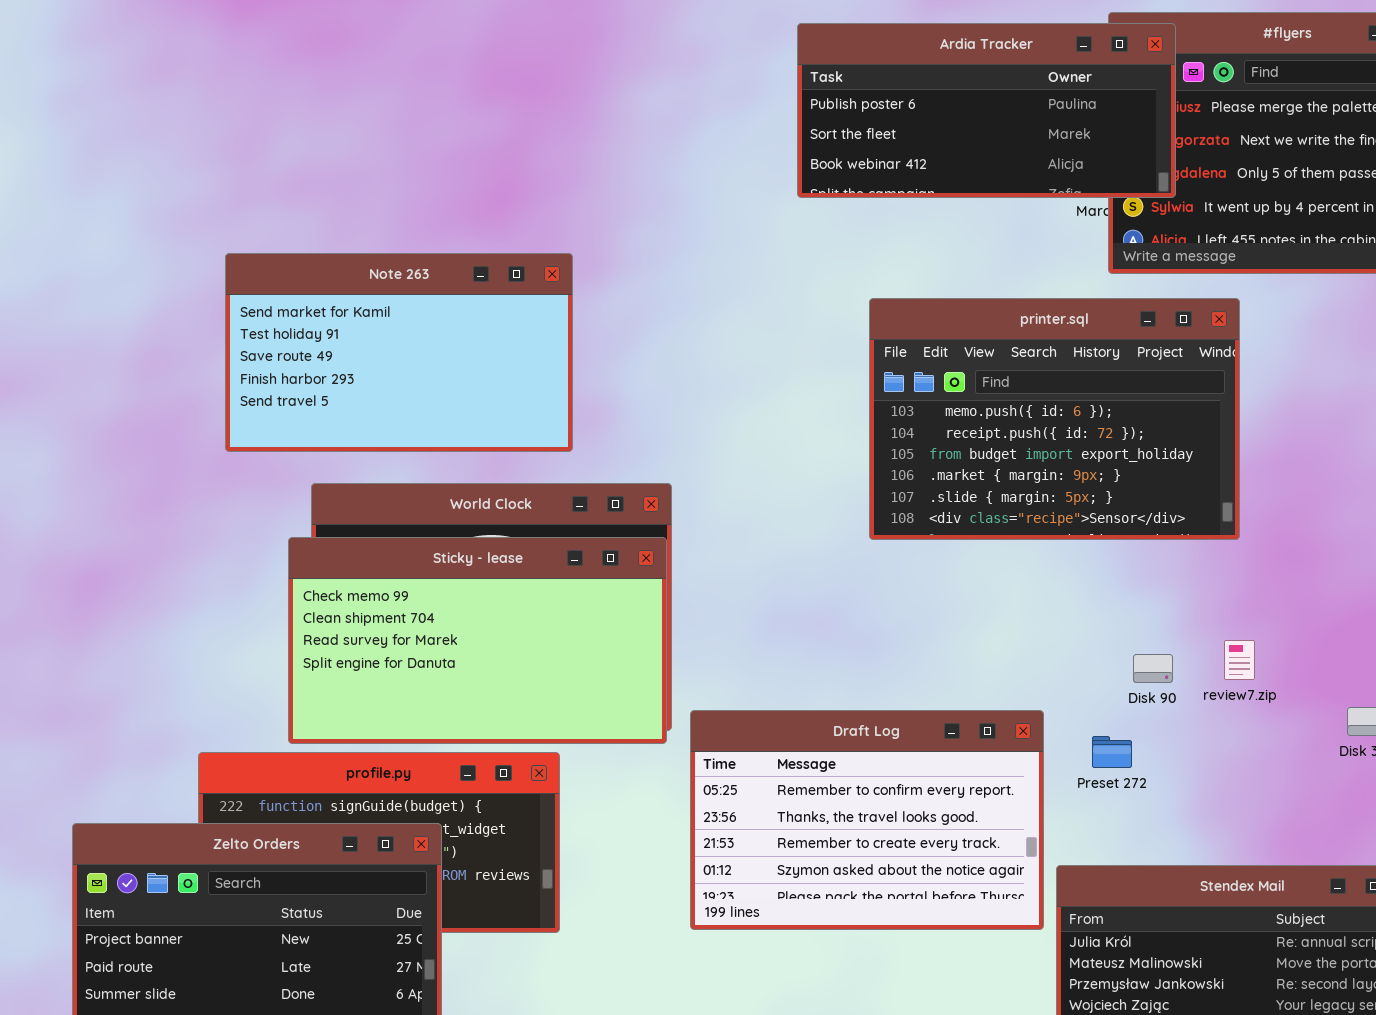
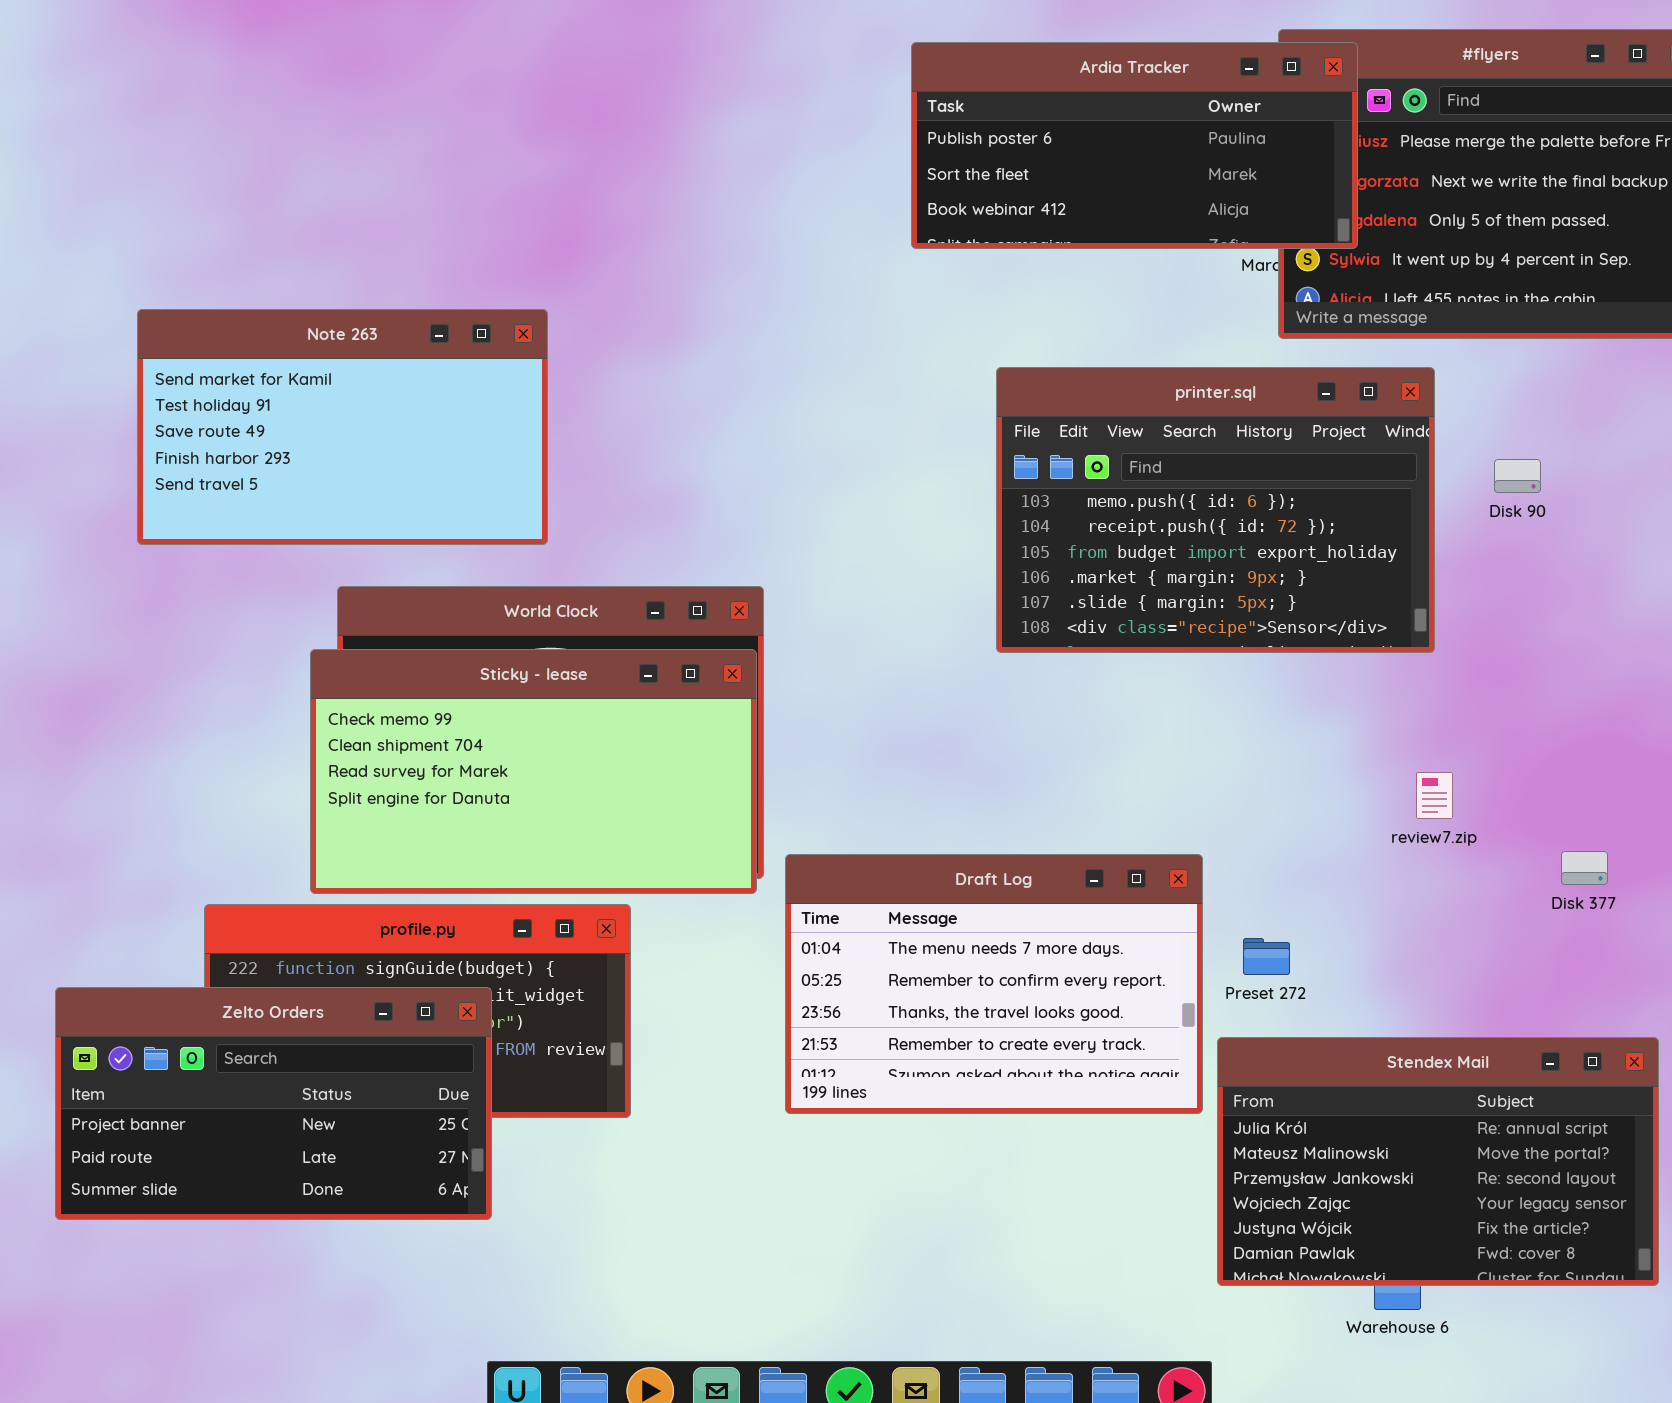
Note 263: [225,253,573,452] -> [137,309,548,545], moved
Disk 90: [1133,654,1173,683] -> [1494,459,1541,493], moved
Draft Log: [690,710,1044,930] -> [785,854,1203,1114], scrolled up 1 row
Preset 272: [1092,736,1132,768] -> [1243,938,1290,975], moved

